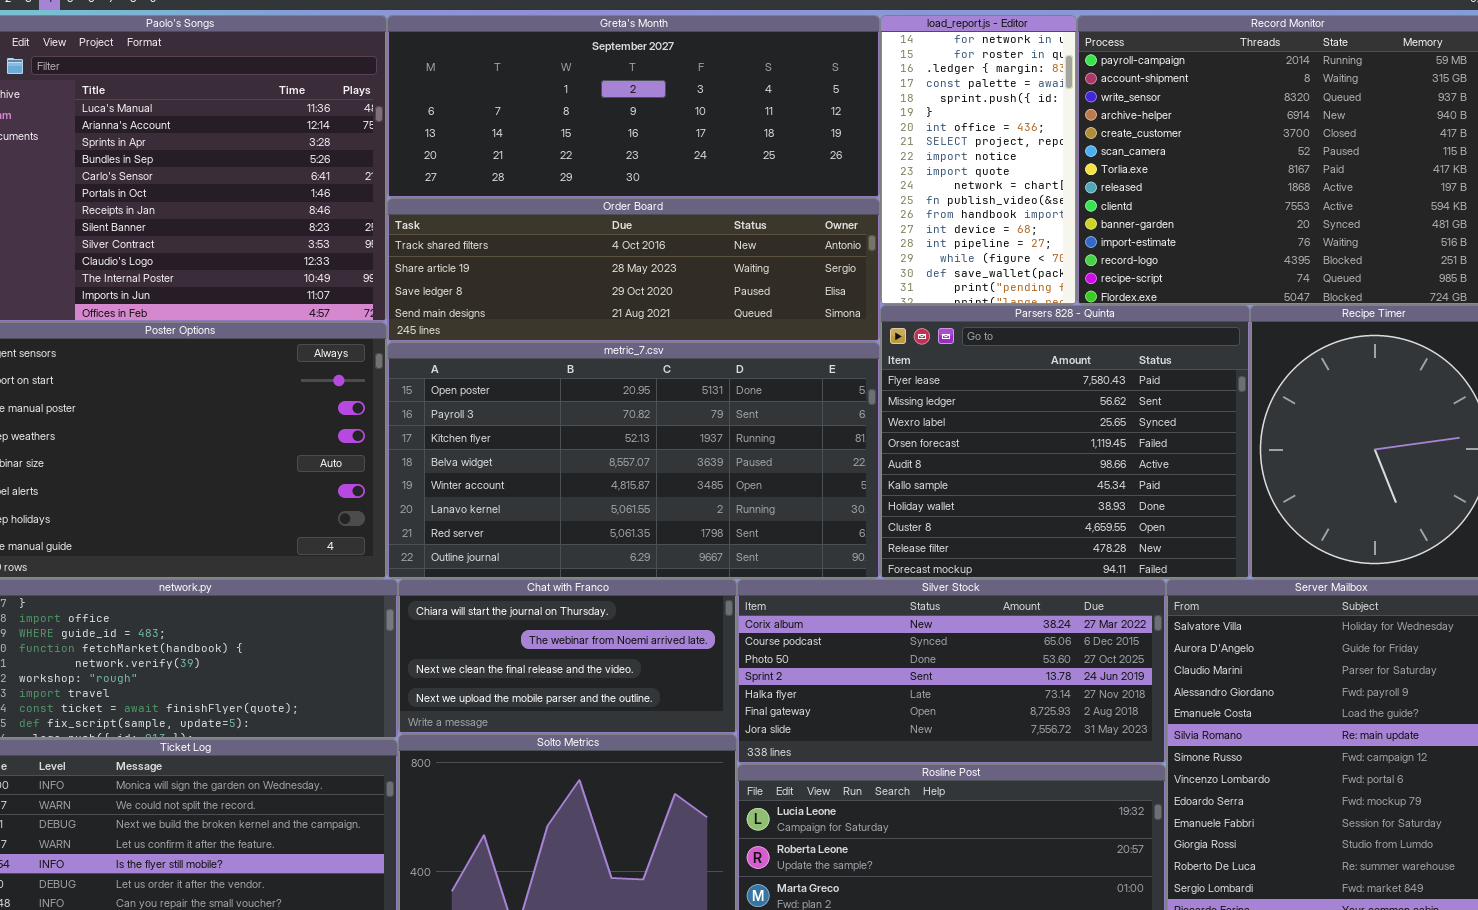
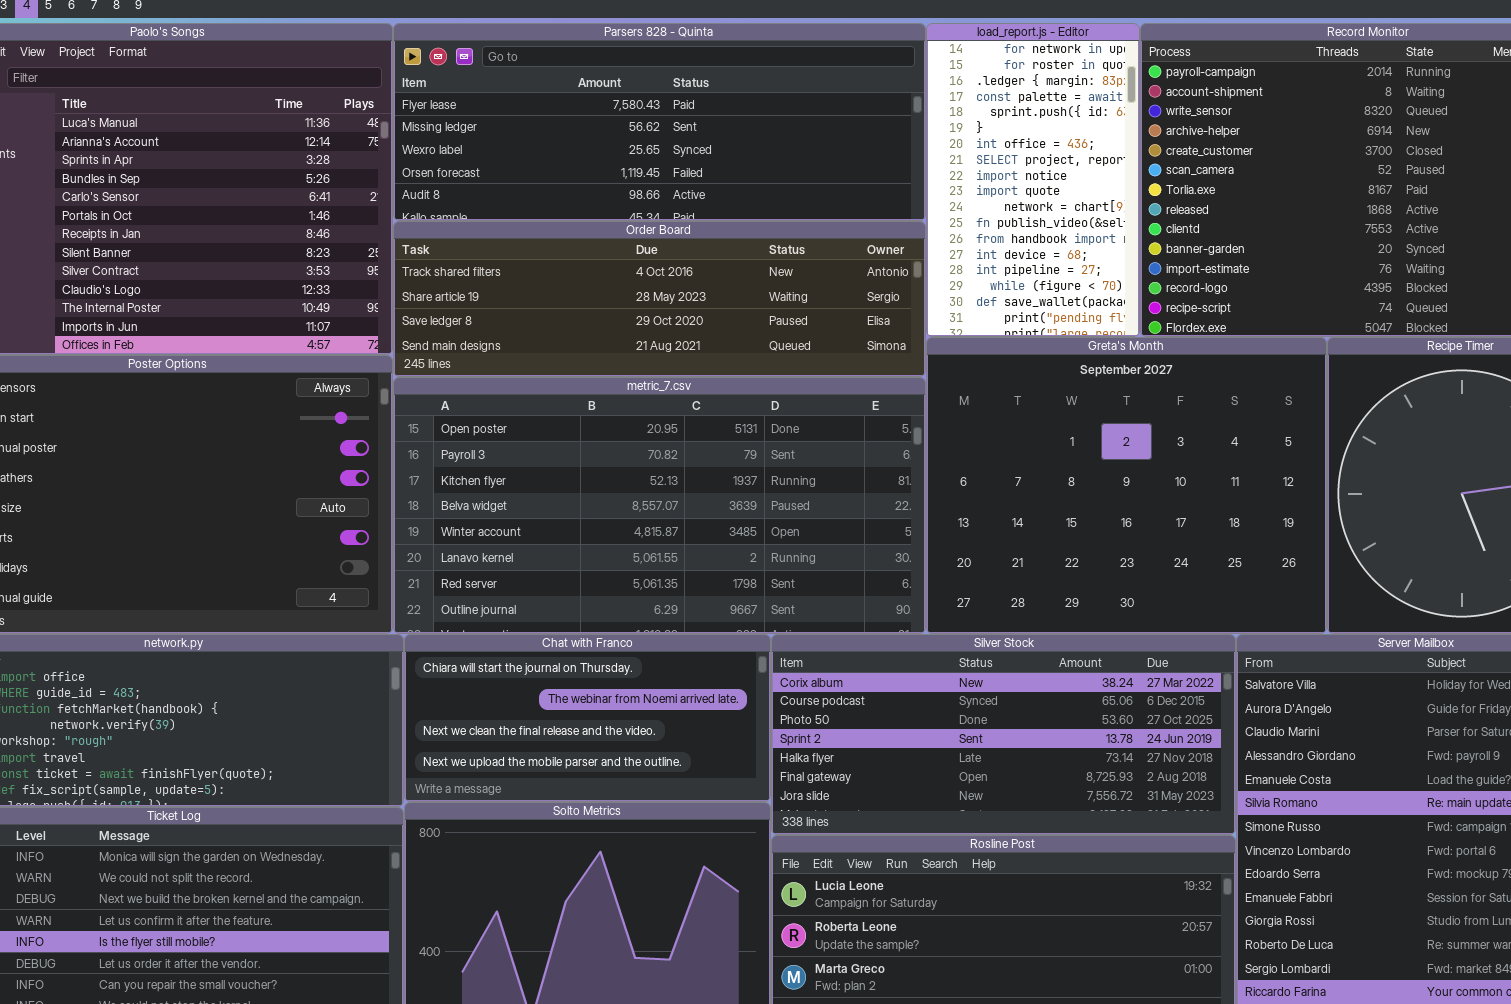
Greta's Month: [387,15,880,198] -> [926,337,1327,634], moved, resized
Parsers 828 - Quinta: [880,305,1250,579] -> [393,23,926,221], moved, resized

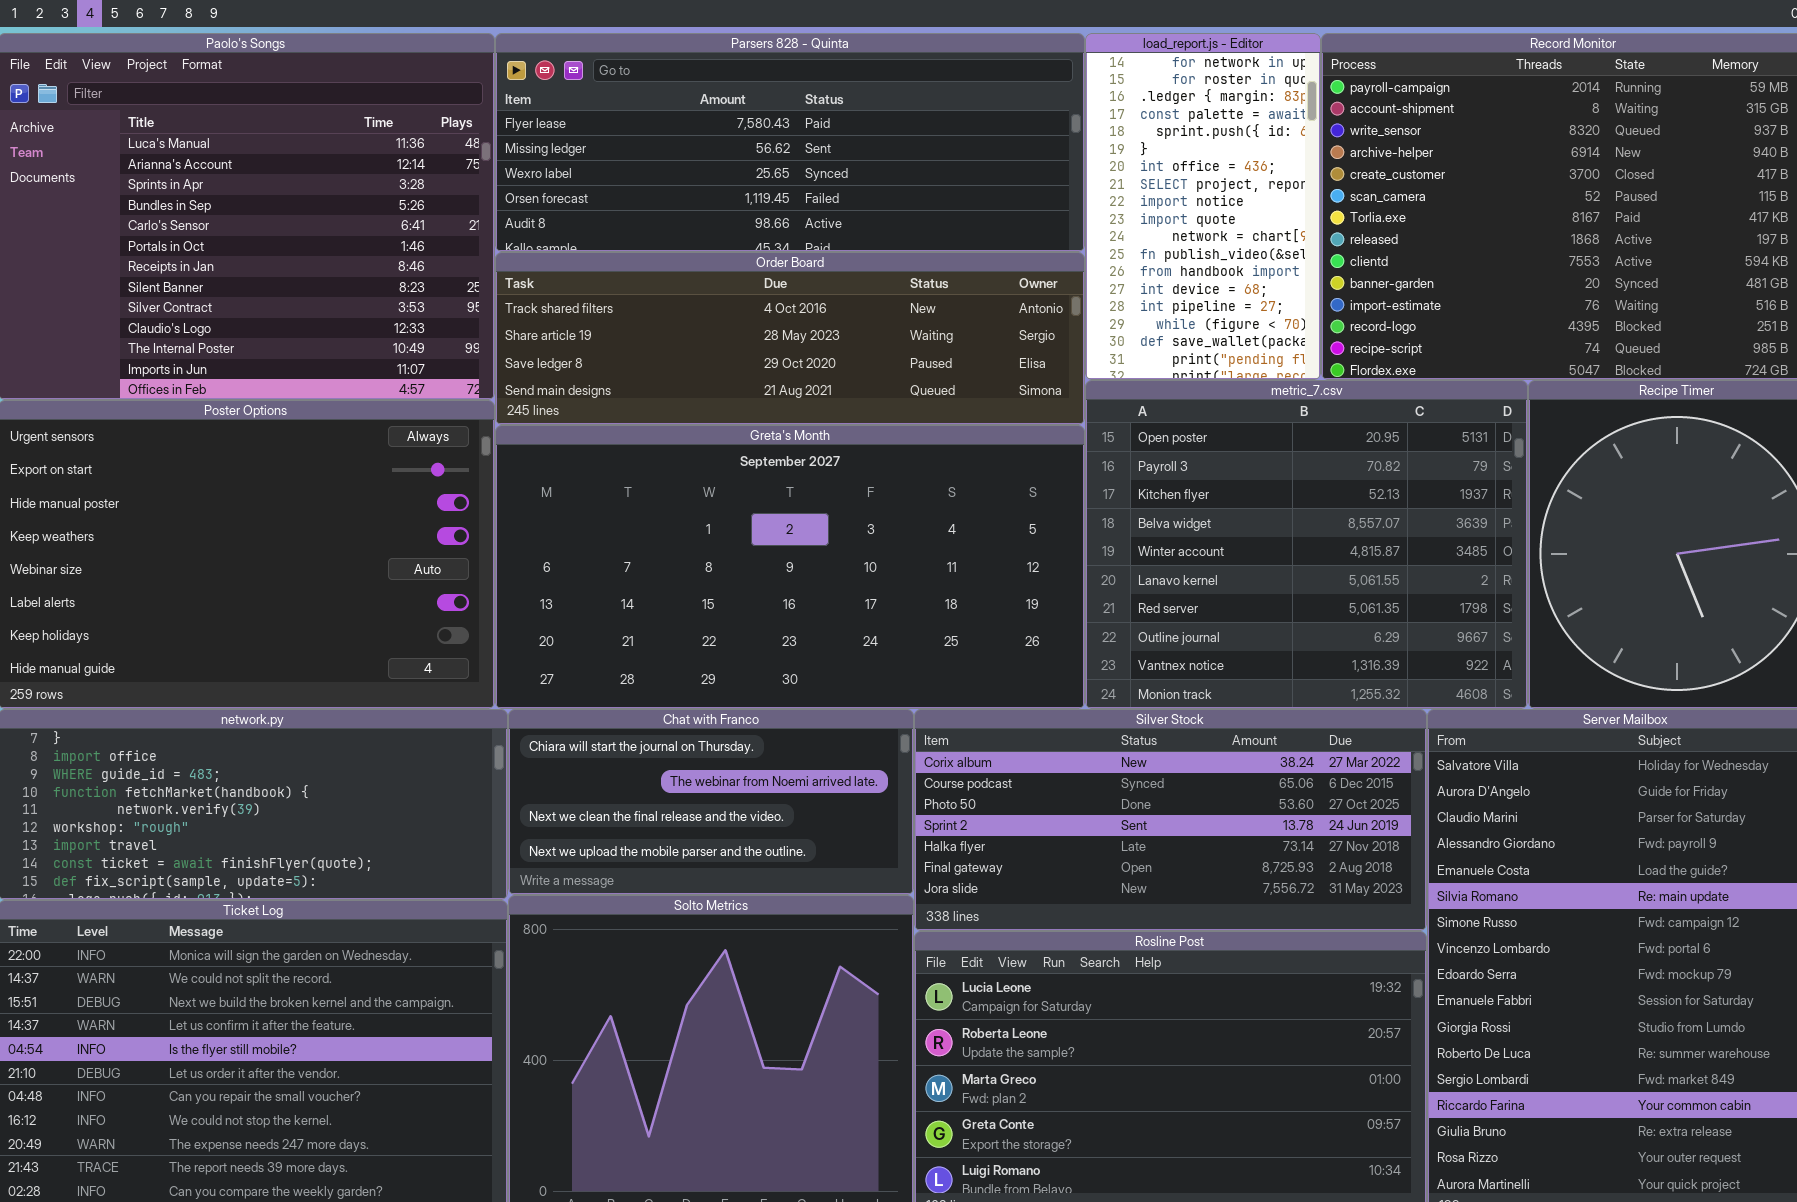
Greta's Month: [926,337,1327,634] -> [495,425,1085,709], moved, resized
metric_7.csv: [393,377,926,634] -> [1085,380,1528,709], moved, resized

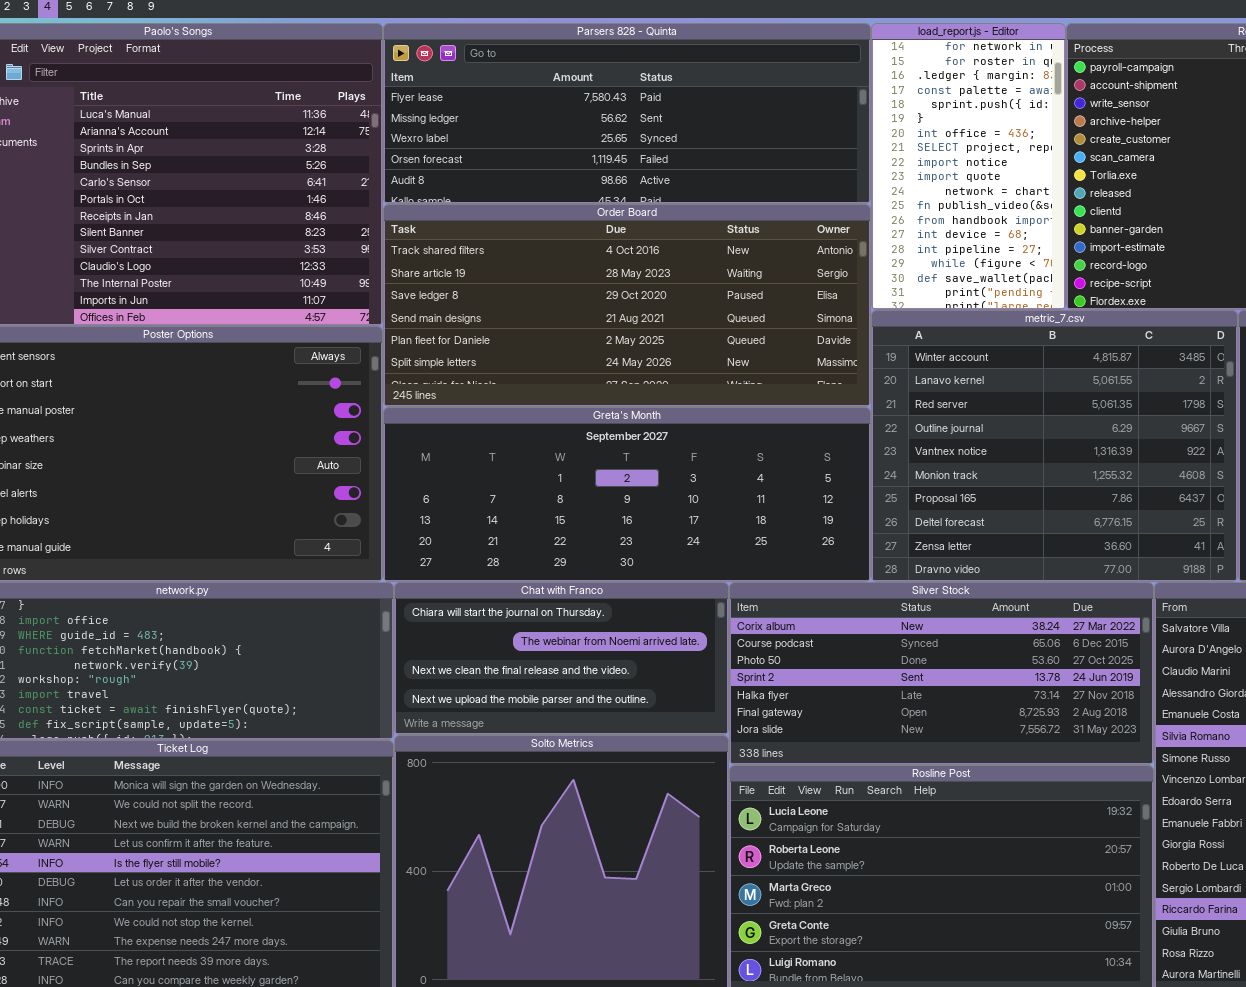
Order Board: [495,252,1085,425] -> [383,204,871,407], resized
metric_7.csv: [1085,380,1528,709] -> [871,310,1238,582], scrolled down 4 rows
Greta's Month: [495,425,1085,709] -> [383,407,871,582], resized

